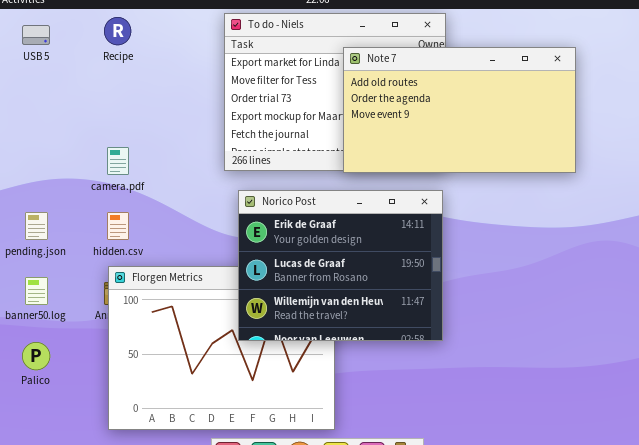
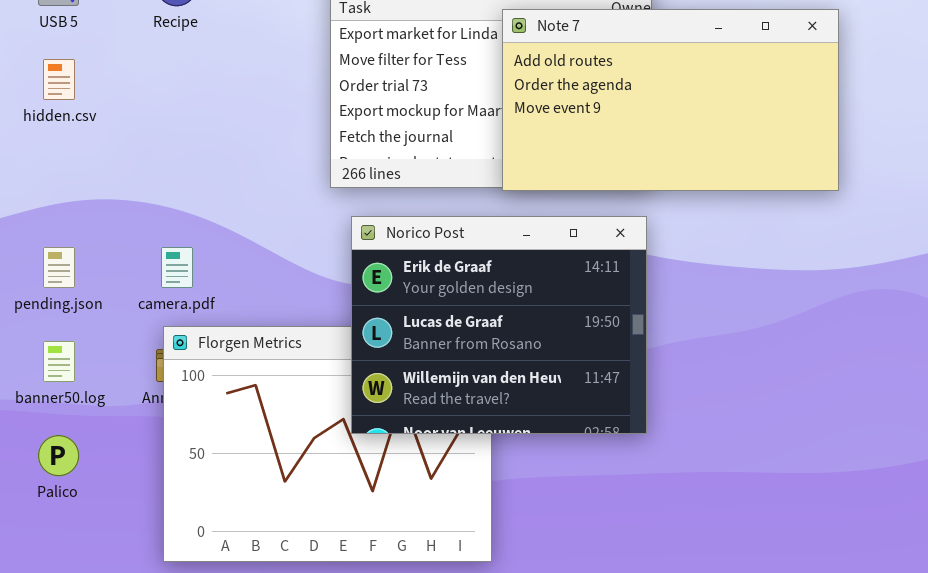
camera.pdf: [107,147,129,175] -> [161,247,193,288], moved
hidden.csv: [107,212,129,240] -> [43,59,75,100], moved

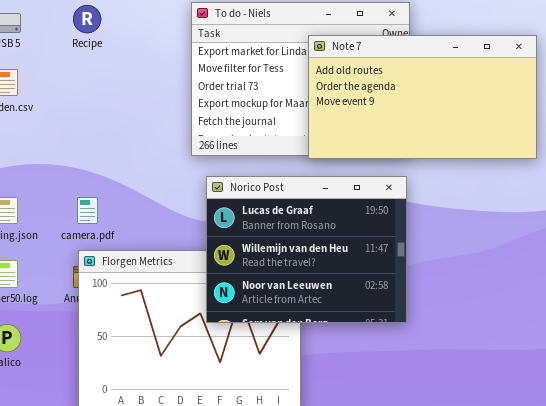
Norico Post: [351,216,647,434] -> [206,176,407,323], scrolled down 1 row

